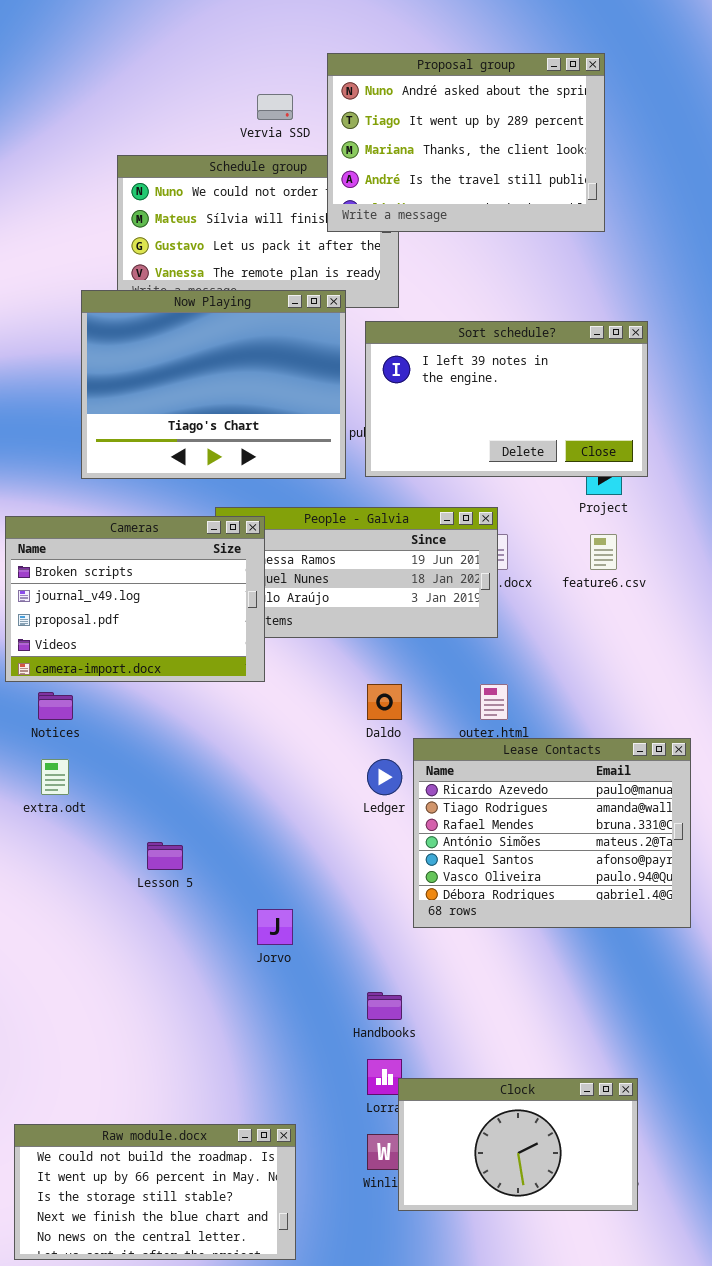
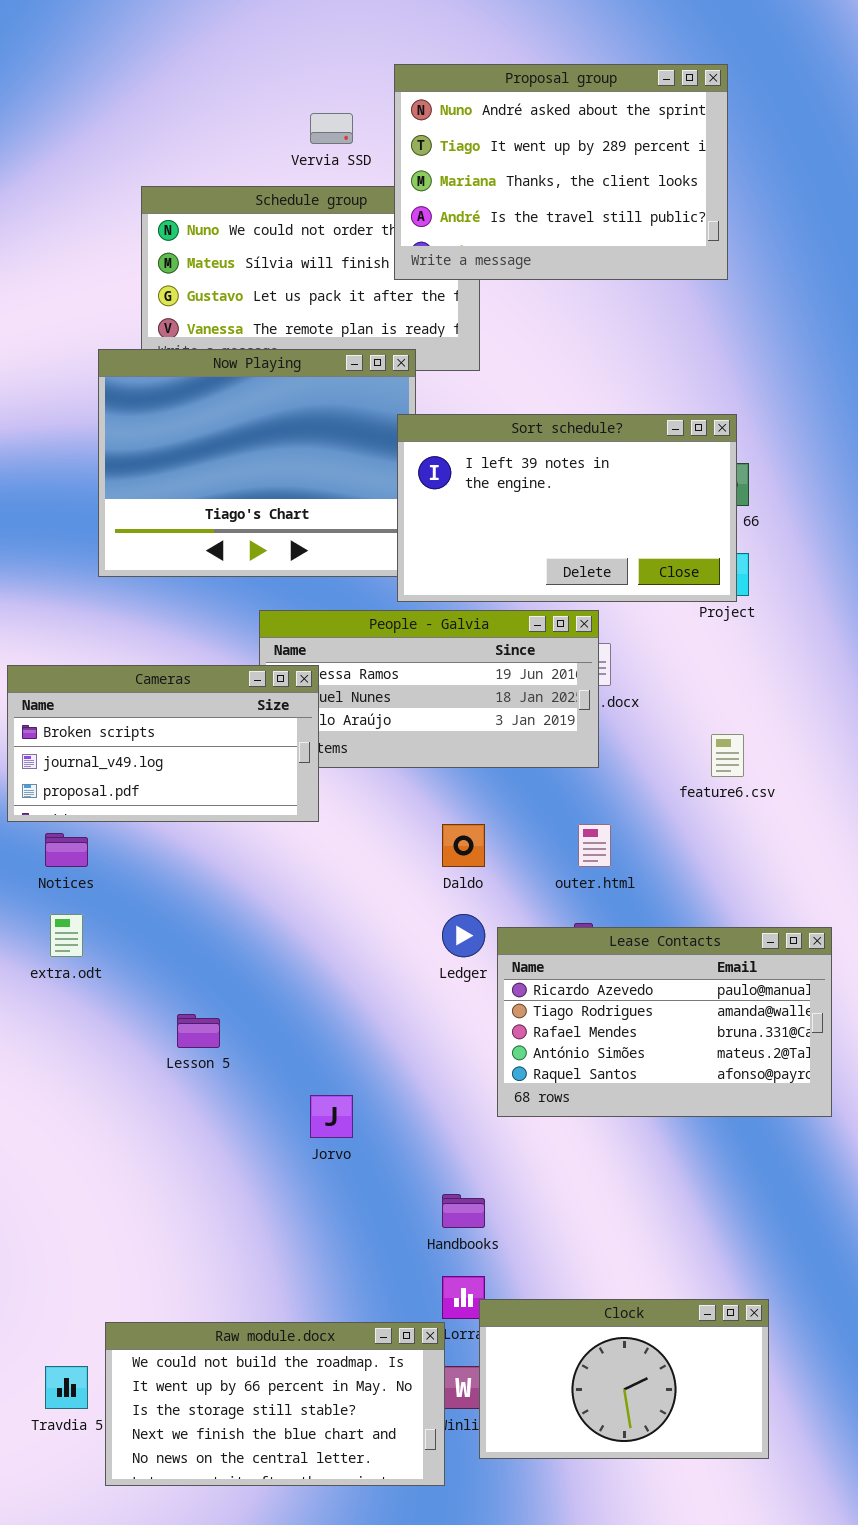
Sort schedule?: [365,321,648,477] -> [397,414,737,602], moved
Cameras: [5,516,265,682] -> [7,665,319,822], resized
feature6.csv: [590,534,617,570] -> [711,734,744,777], moved
Lease Contacts: [413,738,691,928] -> [497,927,832,1117], resized
Raw module.docx: [14,1124,296,1260] -> [105,1322,445,1486], moved

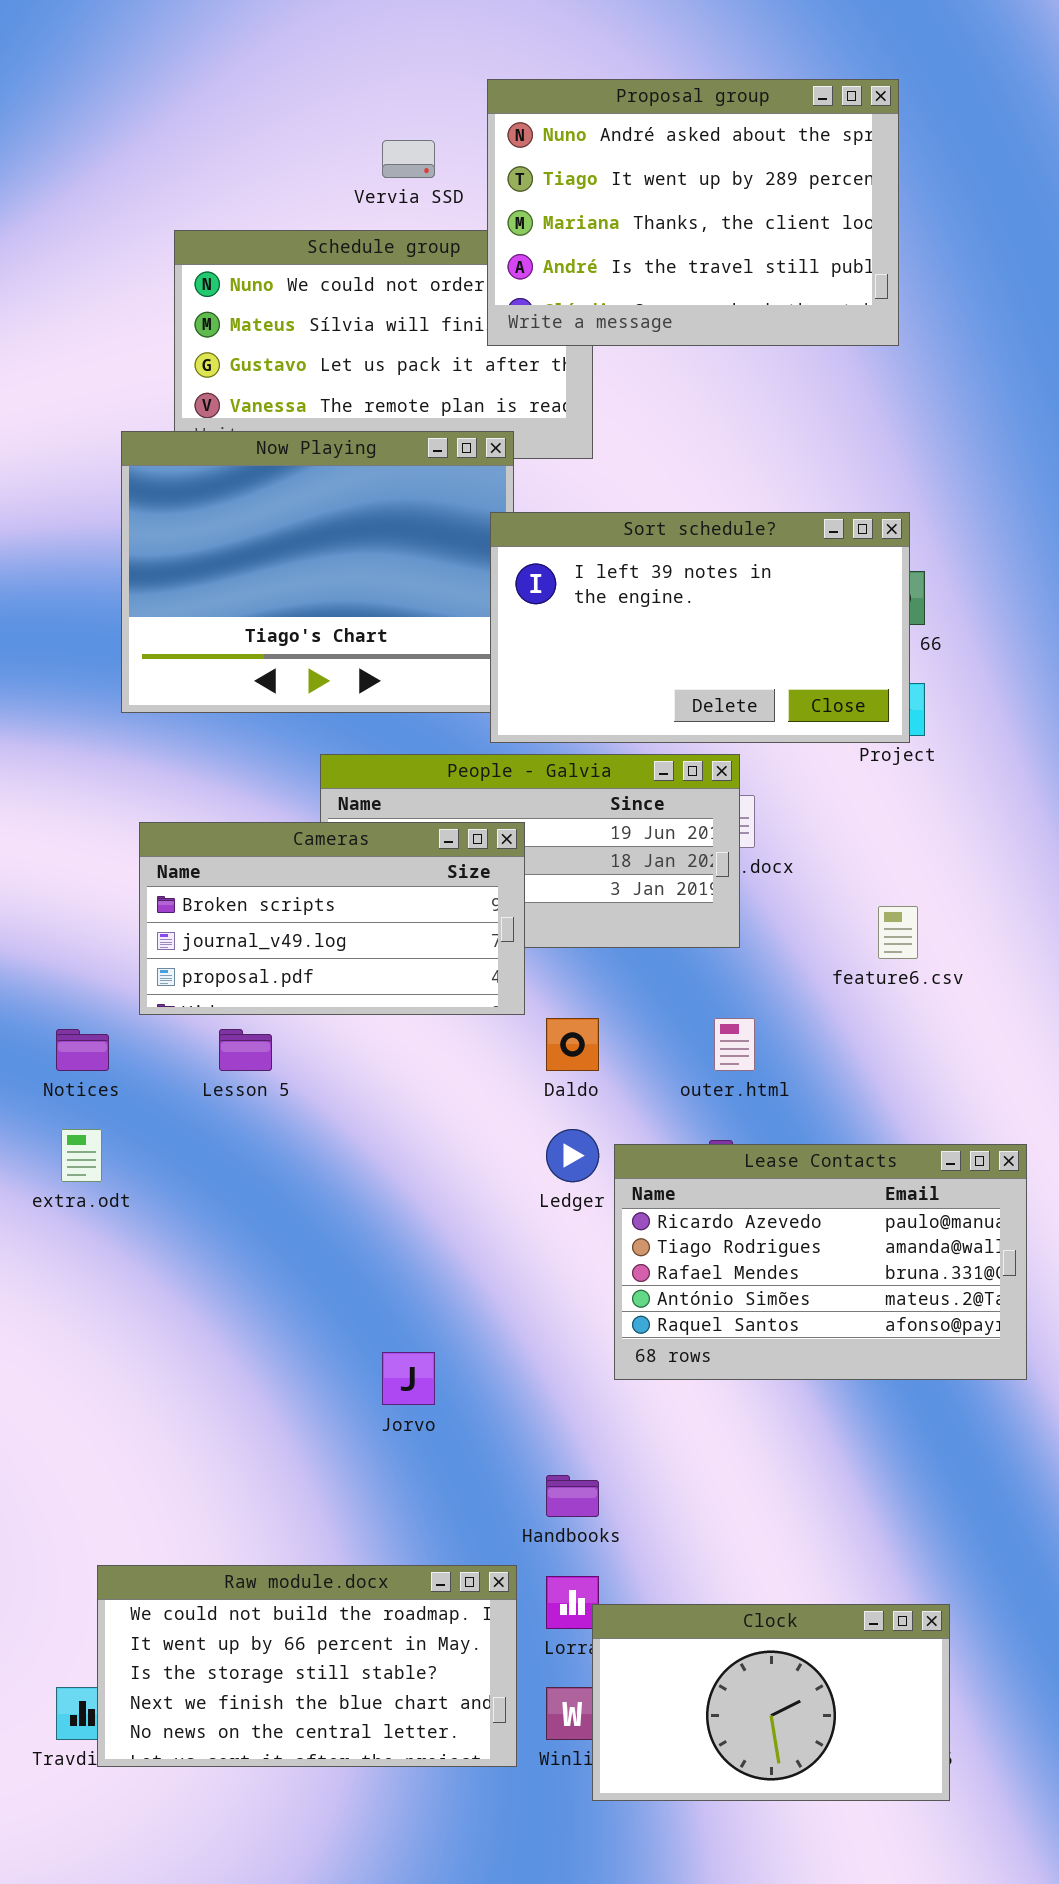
Cameras: [7,665,319,822] -> [139,822,525,1015], moved
Lesson 5: [177,1014,220,1048] -> [219,1029,272,1071], moved
Raw module.docx: [105,1322,445,1486] -> [97,1565,517,1767], moved

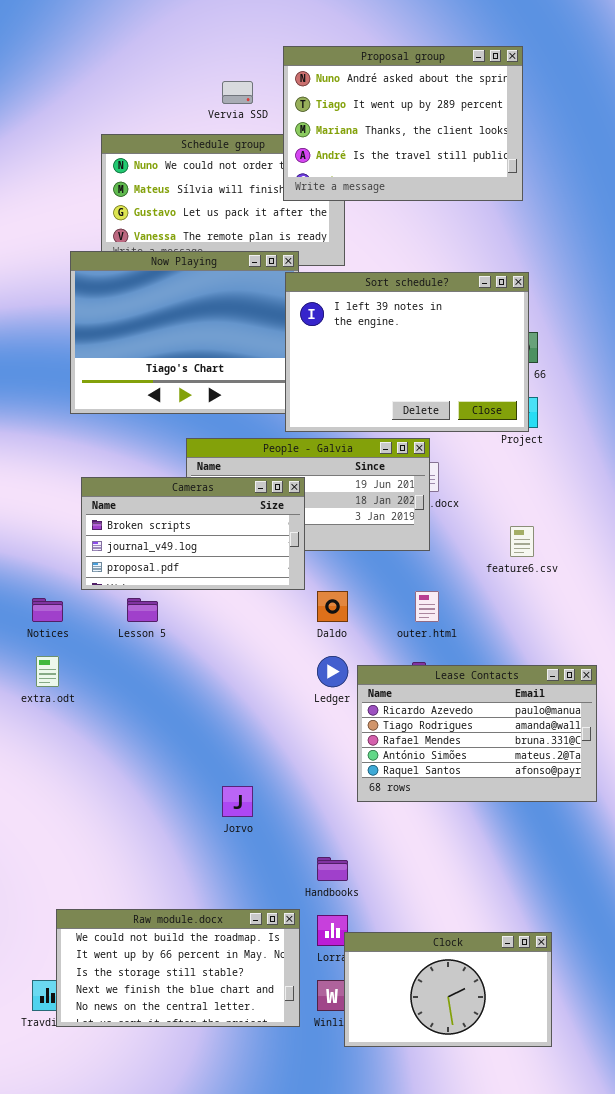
Sort schedule?: [490,512,910,743] -> [285,272,529,432], resized

